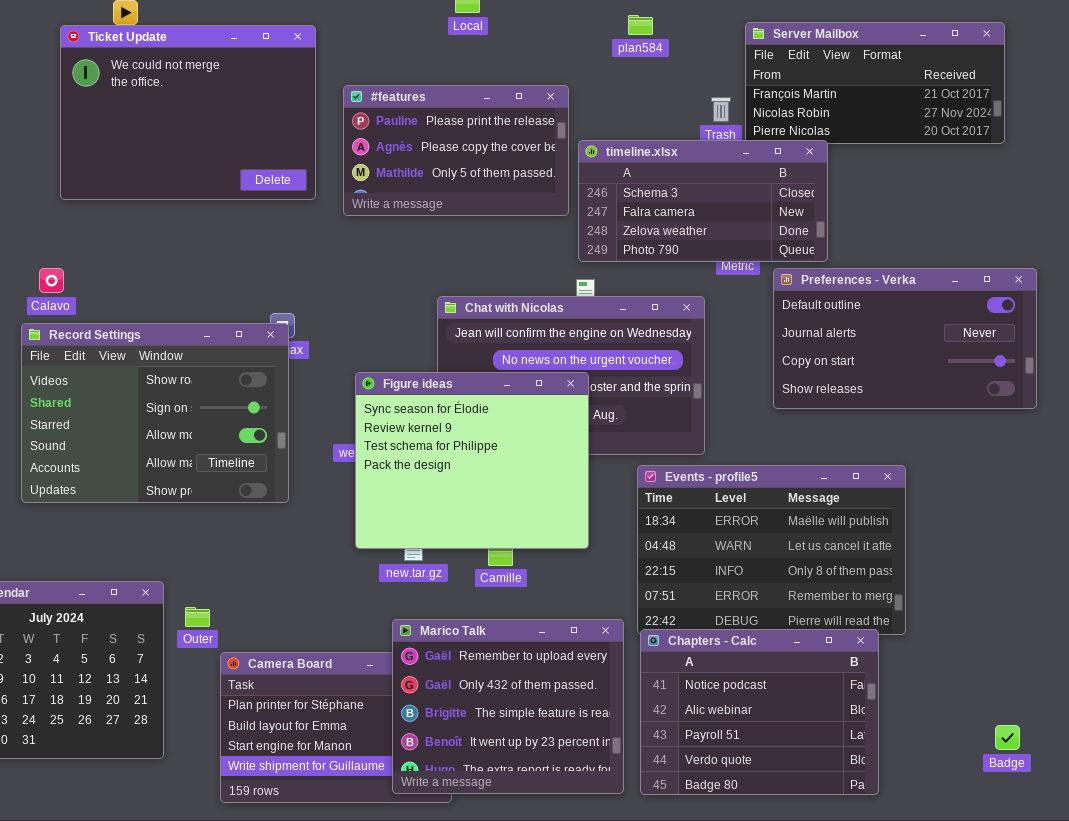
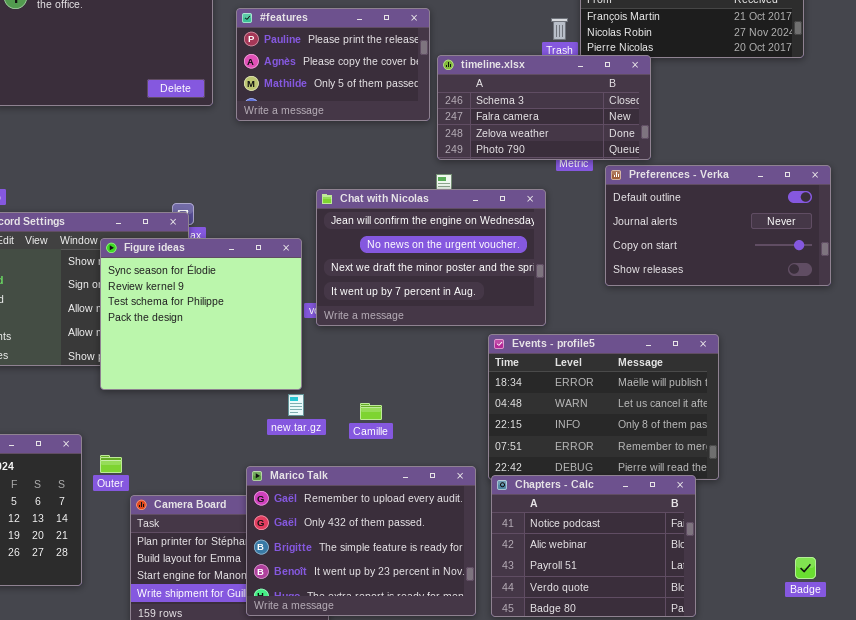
Figure ideas: [355,372,589,549] -> [100,238,302,390], moved
Marico Talk: [392,619,624,794] -> [246,466,476,616], resized

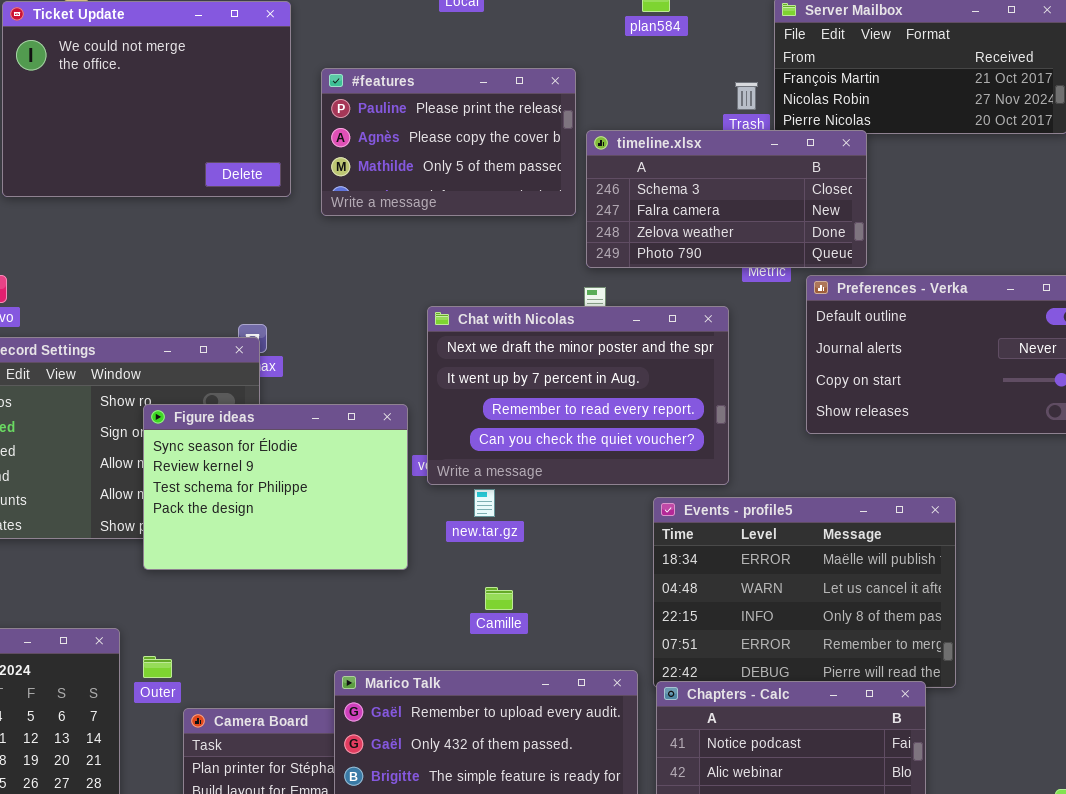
Chat with Nicolas: [316,189,546,326] -> [427,306,729,485], scrolled down 2 rows
Figure ideas: [100,238,302,390] -> [143,404,408,570], resized
new.tar.gz: [288,394,304,416] -> [474,489,495,517], moved

